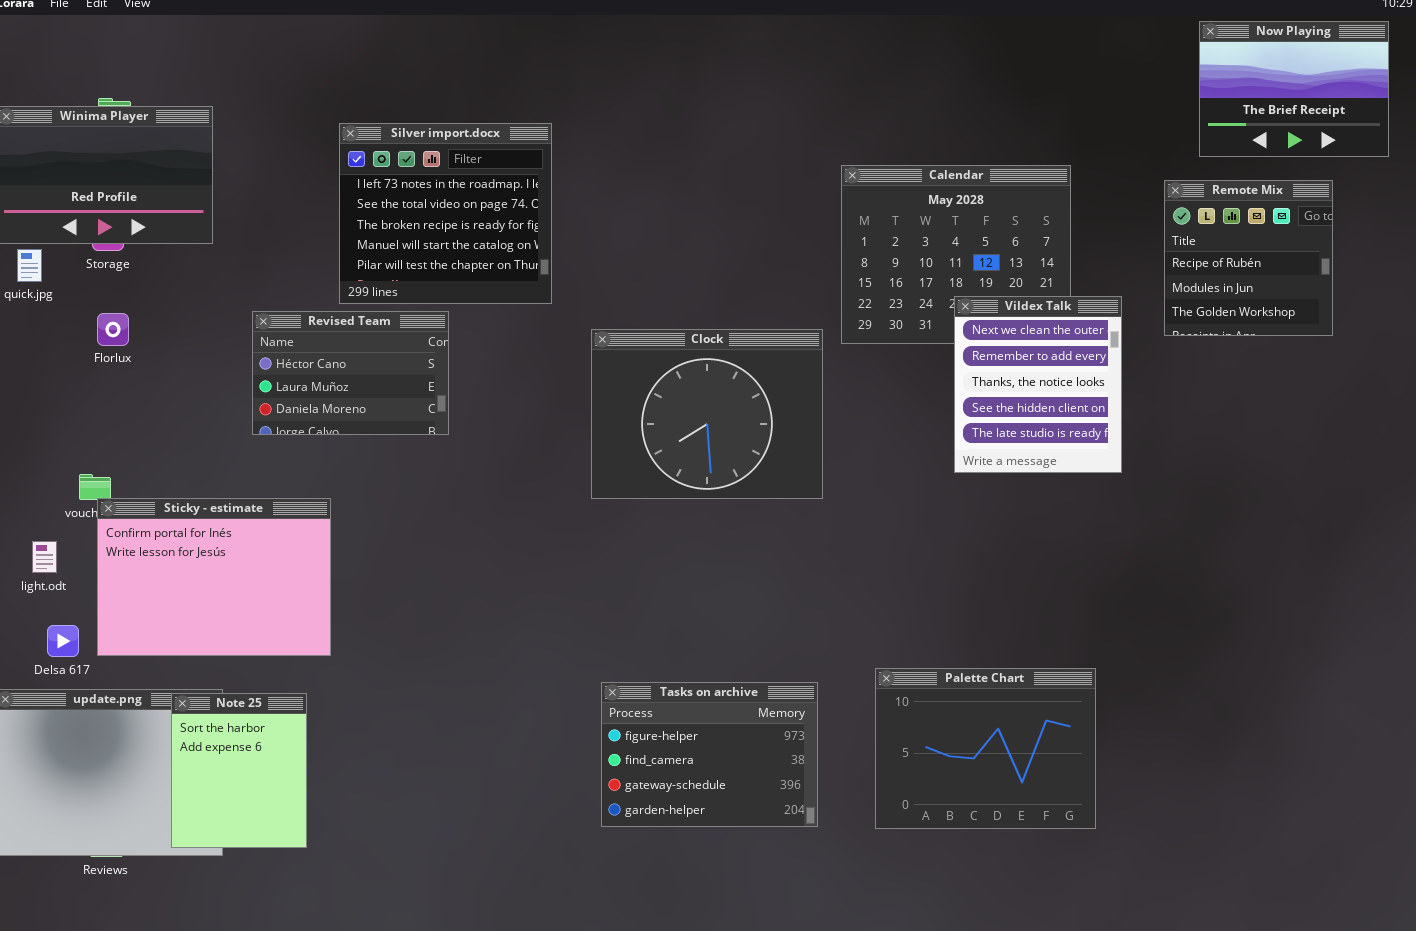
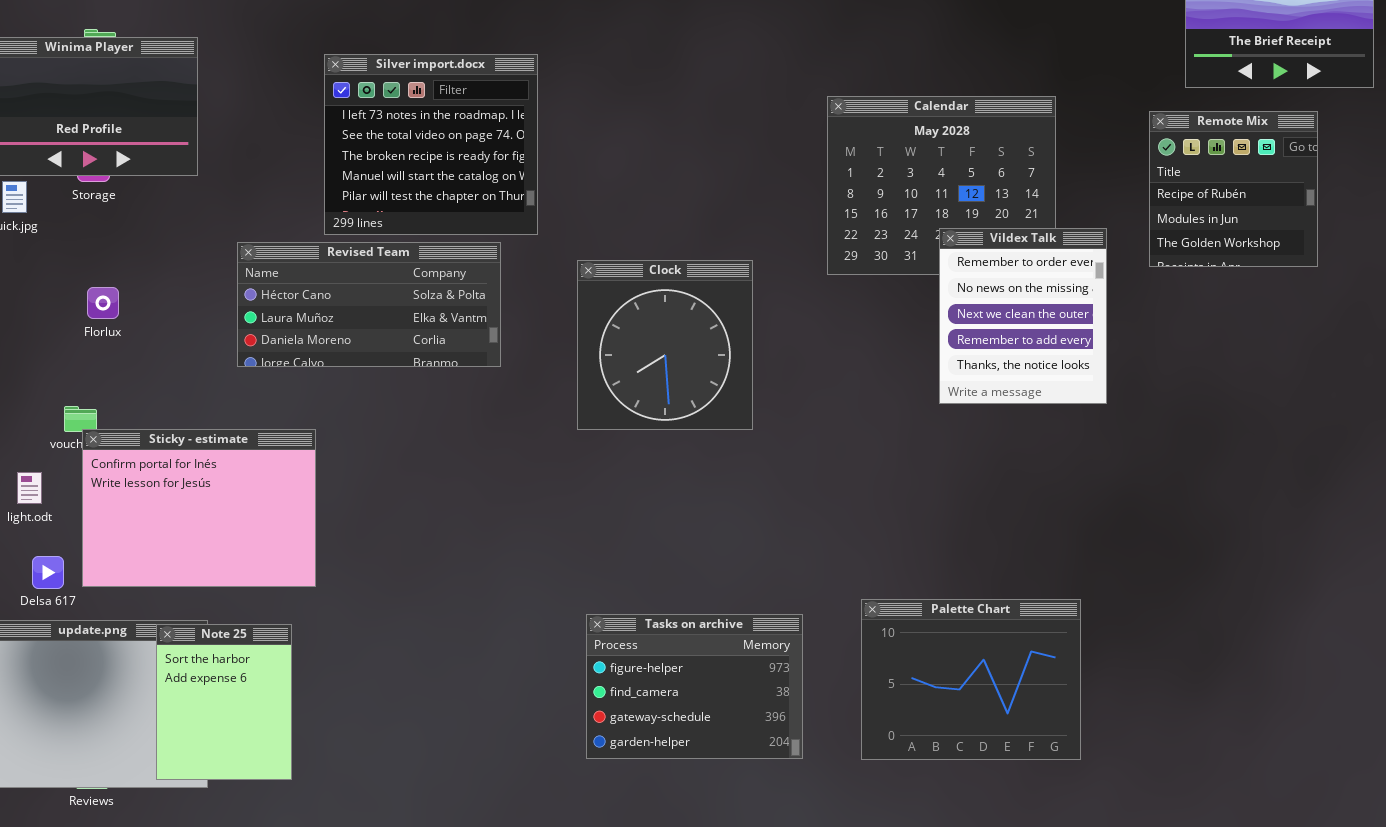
Vildex Talk: [954,296,1122,473] -> [939,228,1107,404], scrolled up 2 rows
Revised Team: [252,311,449,435] -> [237,242,501,367], resized
Florlux: [97,313,129,346] -> [87,287,119,319], moved
Clock: [591,329,823,499] -> [577,260,753,430], resized

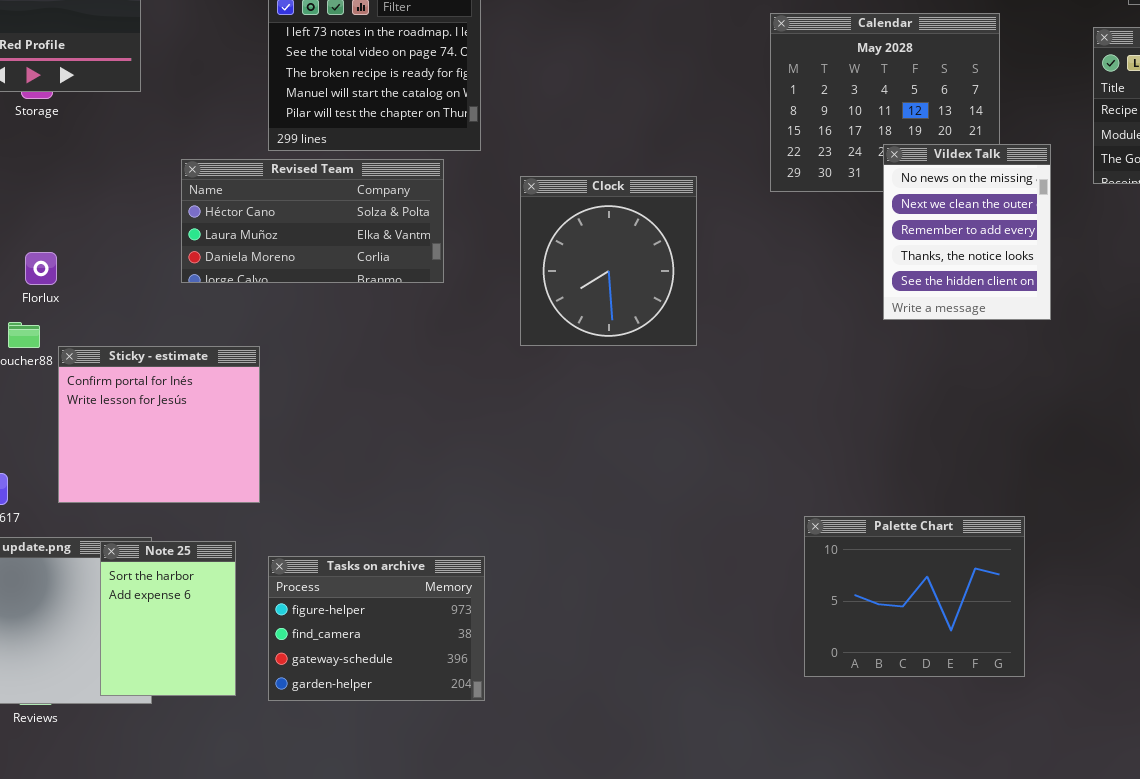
Vildex Talk: [939,228,1107,404] -> [883,144,1051,320], scrolled down 1 row
Florlux: [87,287,119,319] -> [25,252,57,285], moved
Sticky - estimate: [82,429,316,587] -> [58,346,260,503], resized
Tasks on archive: [586,614,803,759] -> [268,556,485,701], moved

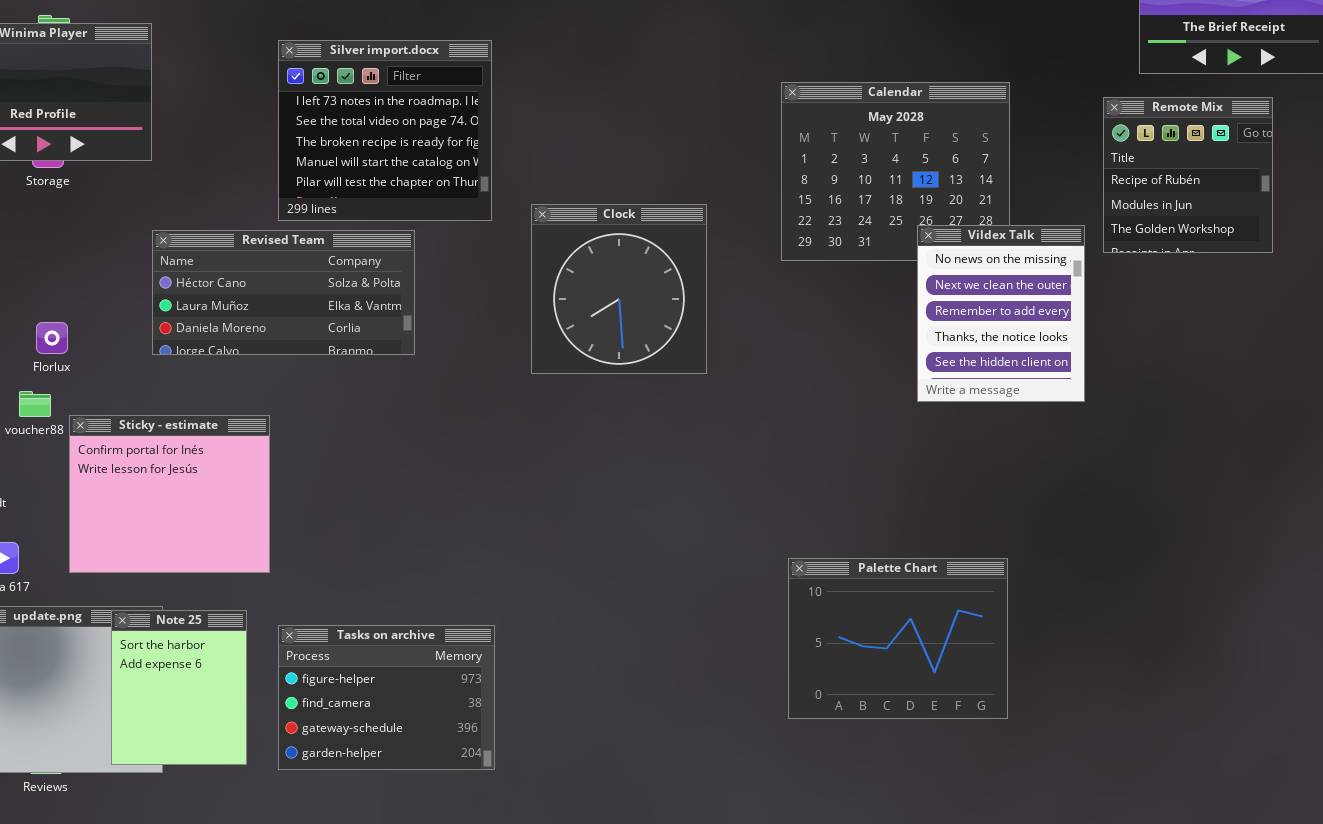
Vildex Talk: [883,144,1051,320] -> [917,225,1085,402], moved
Revised Team: [181,159,444,283] -> [152,230,415,355], moved
Clock: [520,176,697,346] -> [531,204,707,374], moved
Palette Chart: [804,516,1025,677] -> [788,558,1008,719], moved

